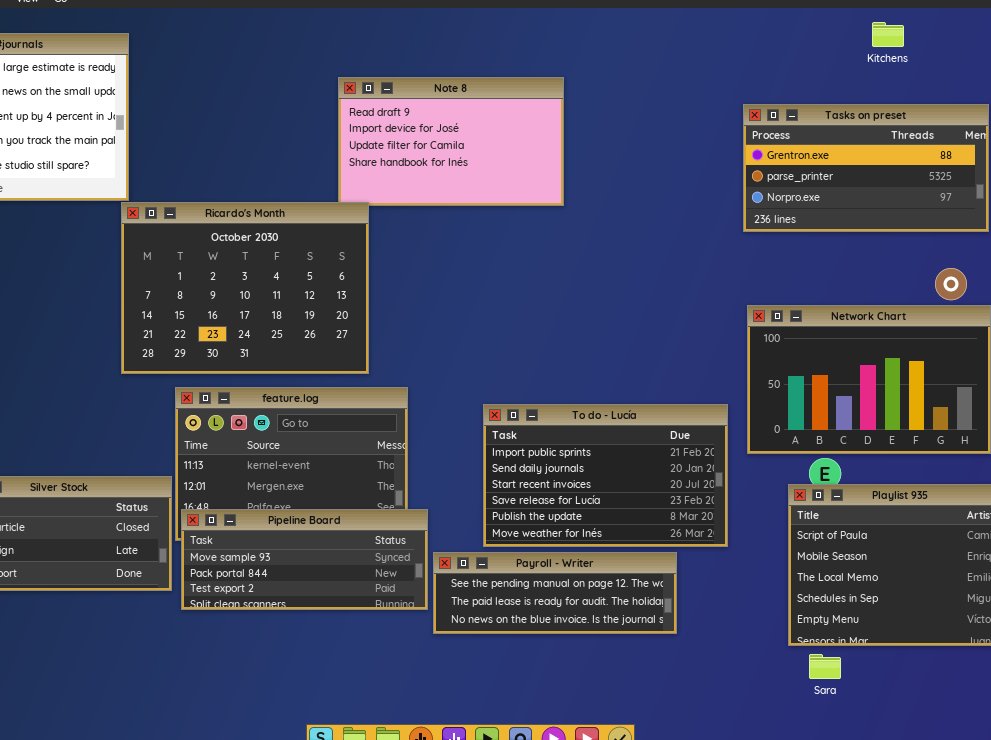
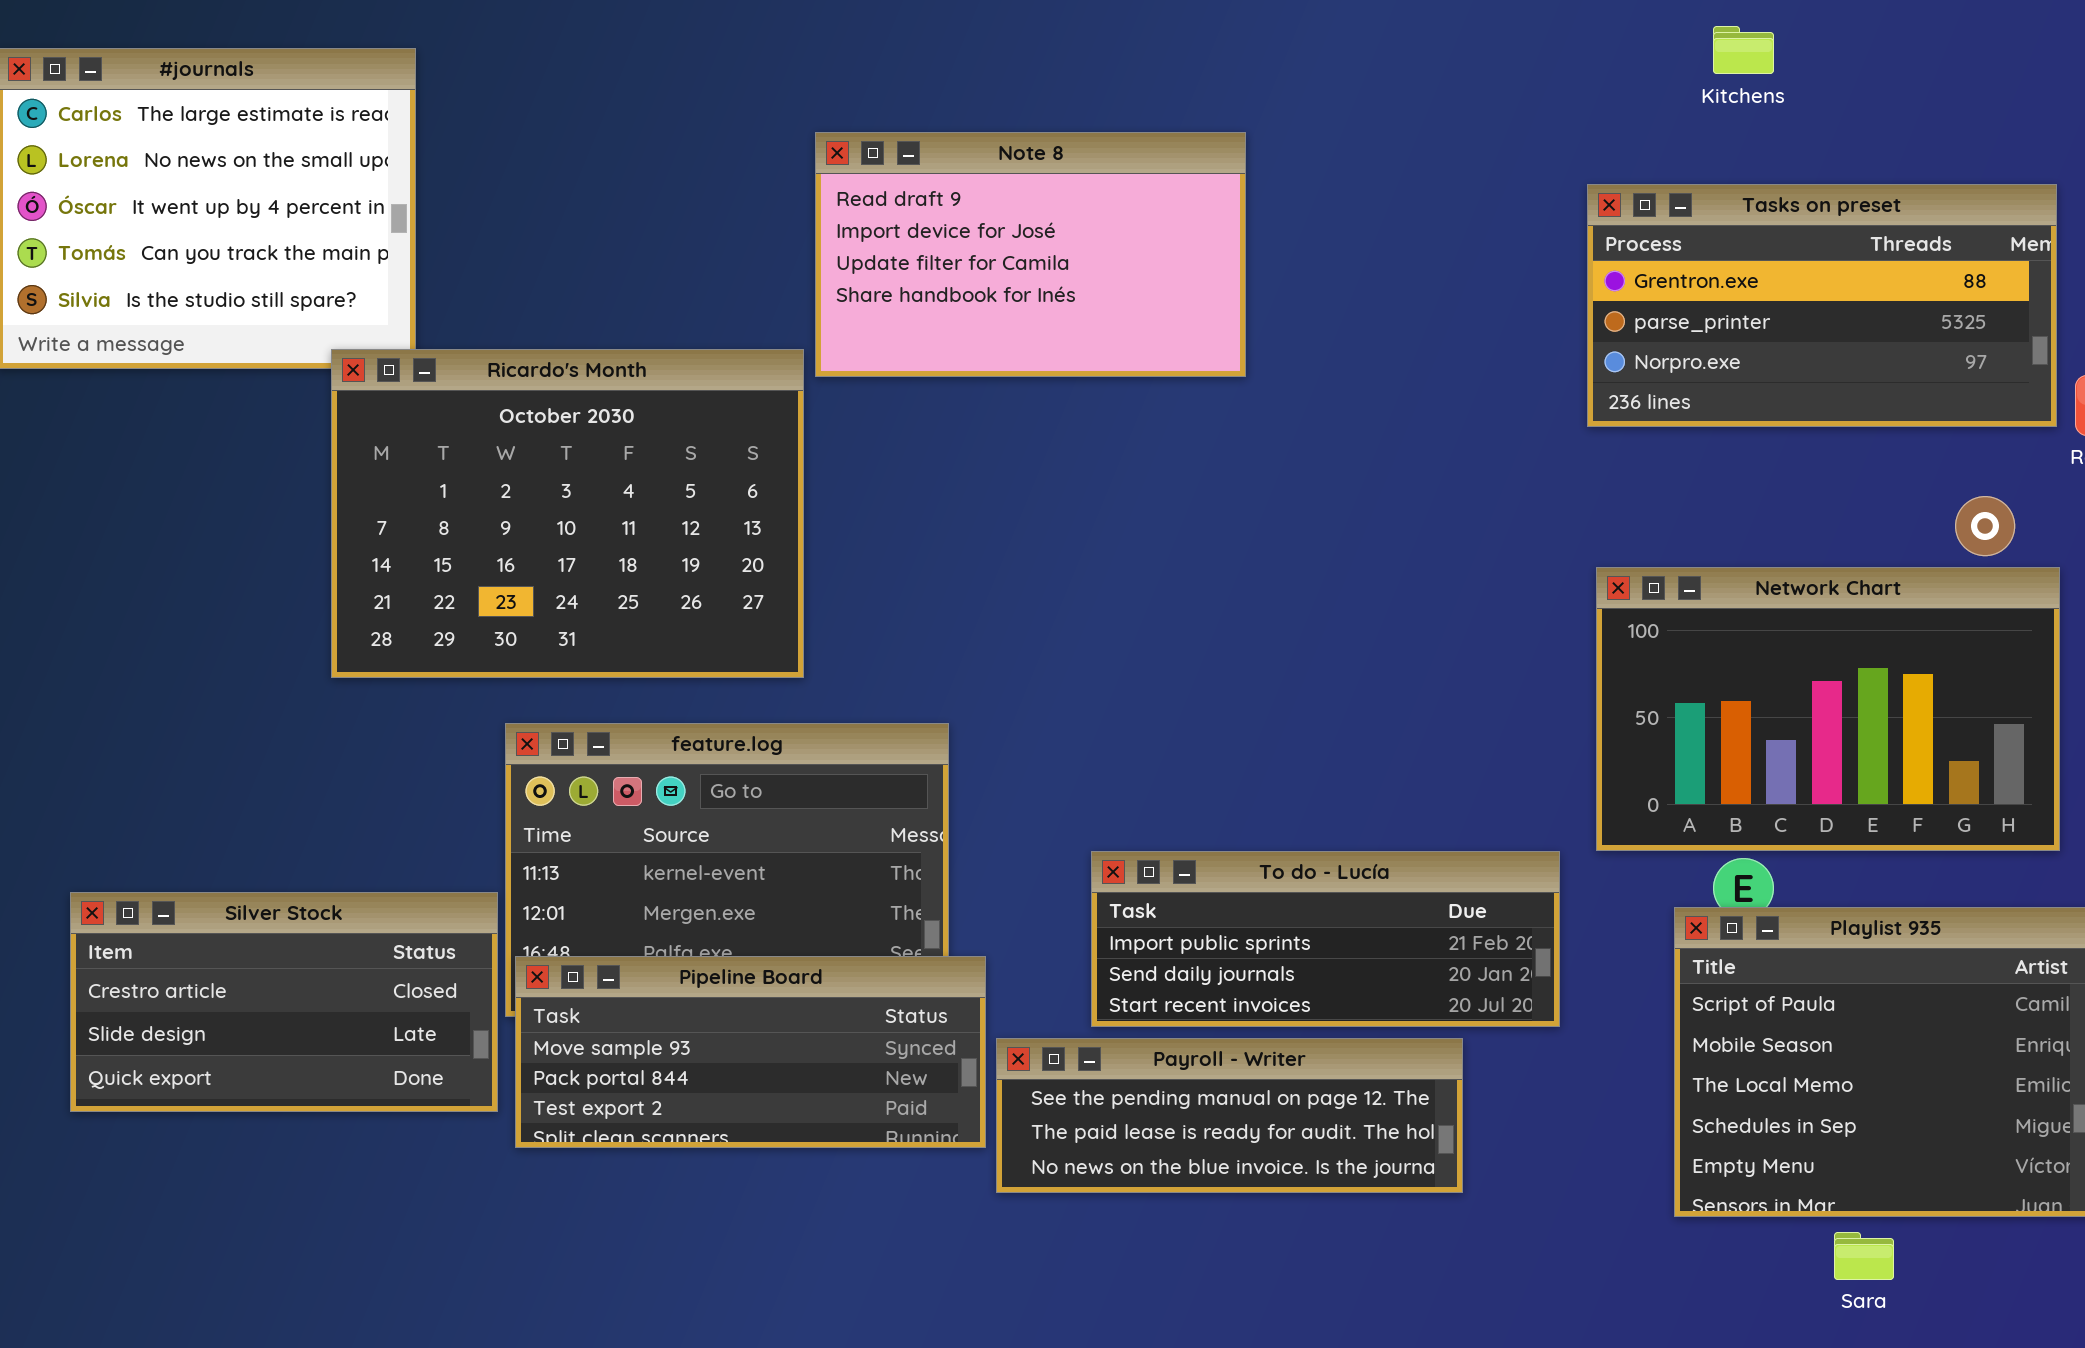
Kitchens: [872,22,904,47] -> [1713,26,1774,74], moved
Ricardo's Month: [121,202,369,374] -> [331,349,804,678], moved
To do - Lucía: [483,404,728,547] -> [1091,851,1560,1027], resized
Sara: [809,654,841,679] -> [1834,1232,1894,1280], moved

